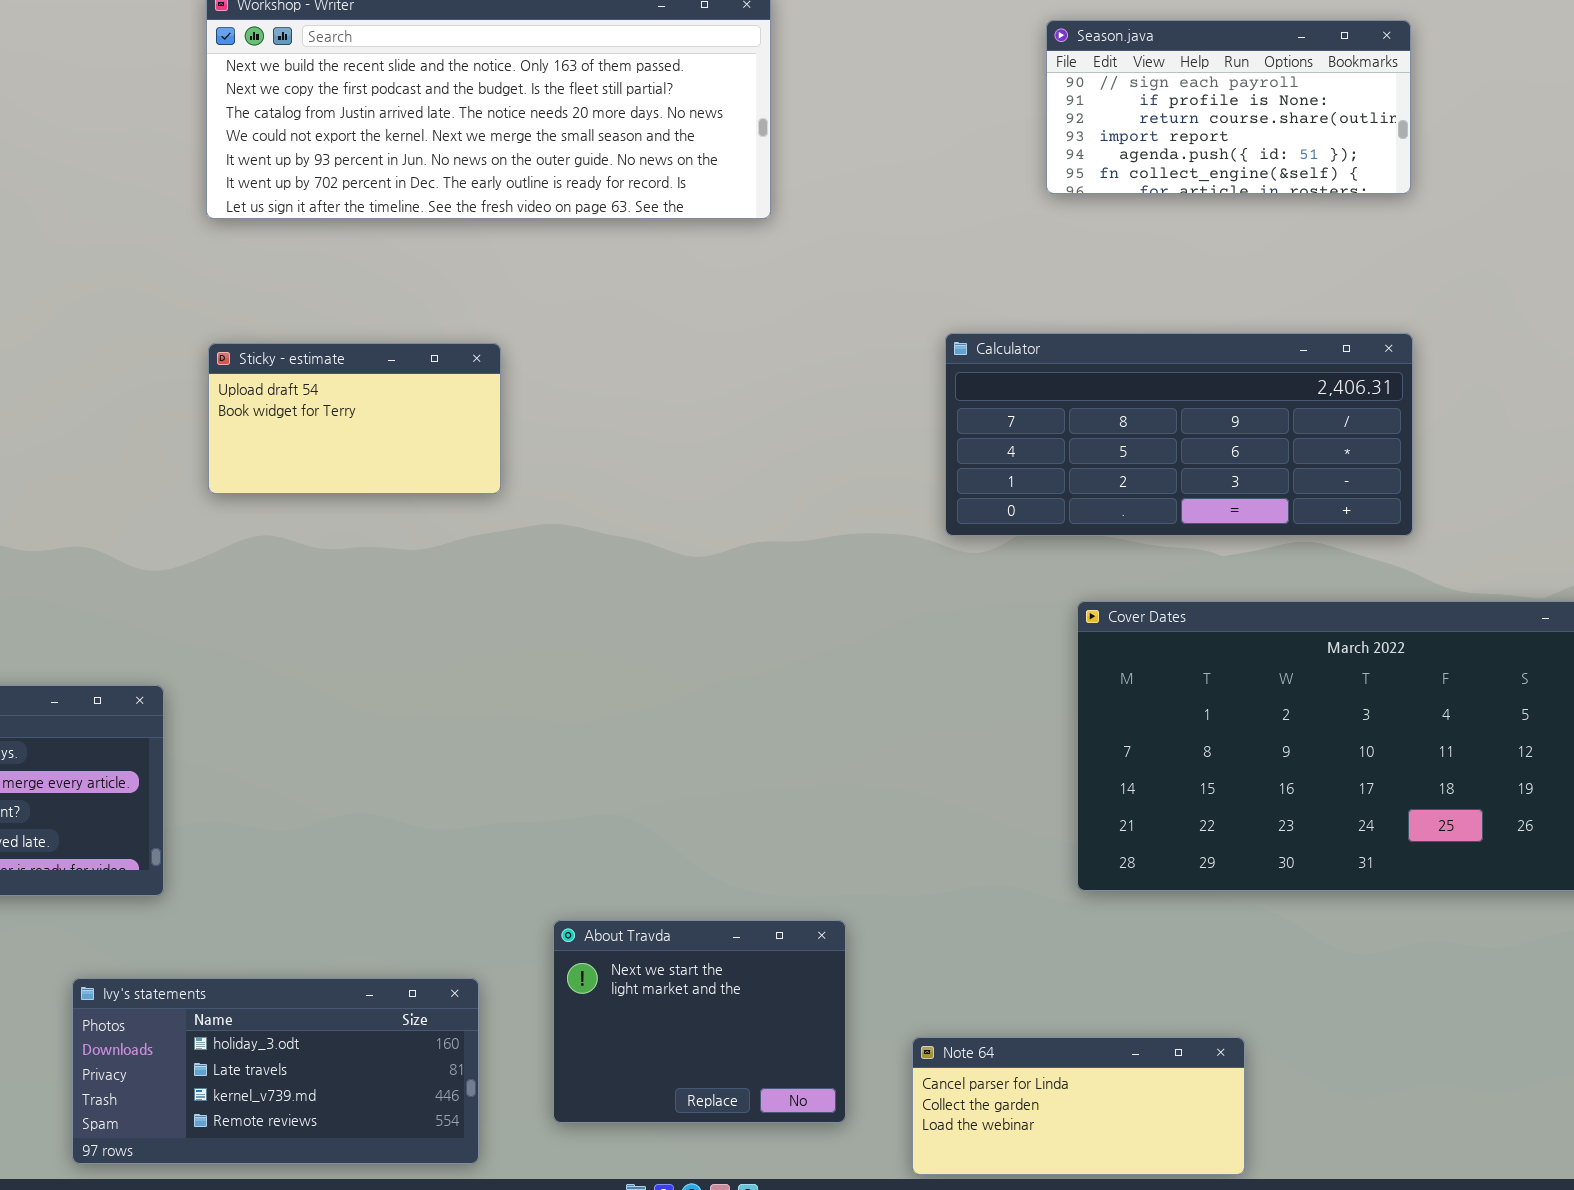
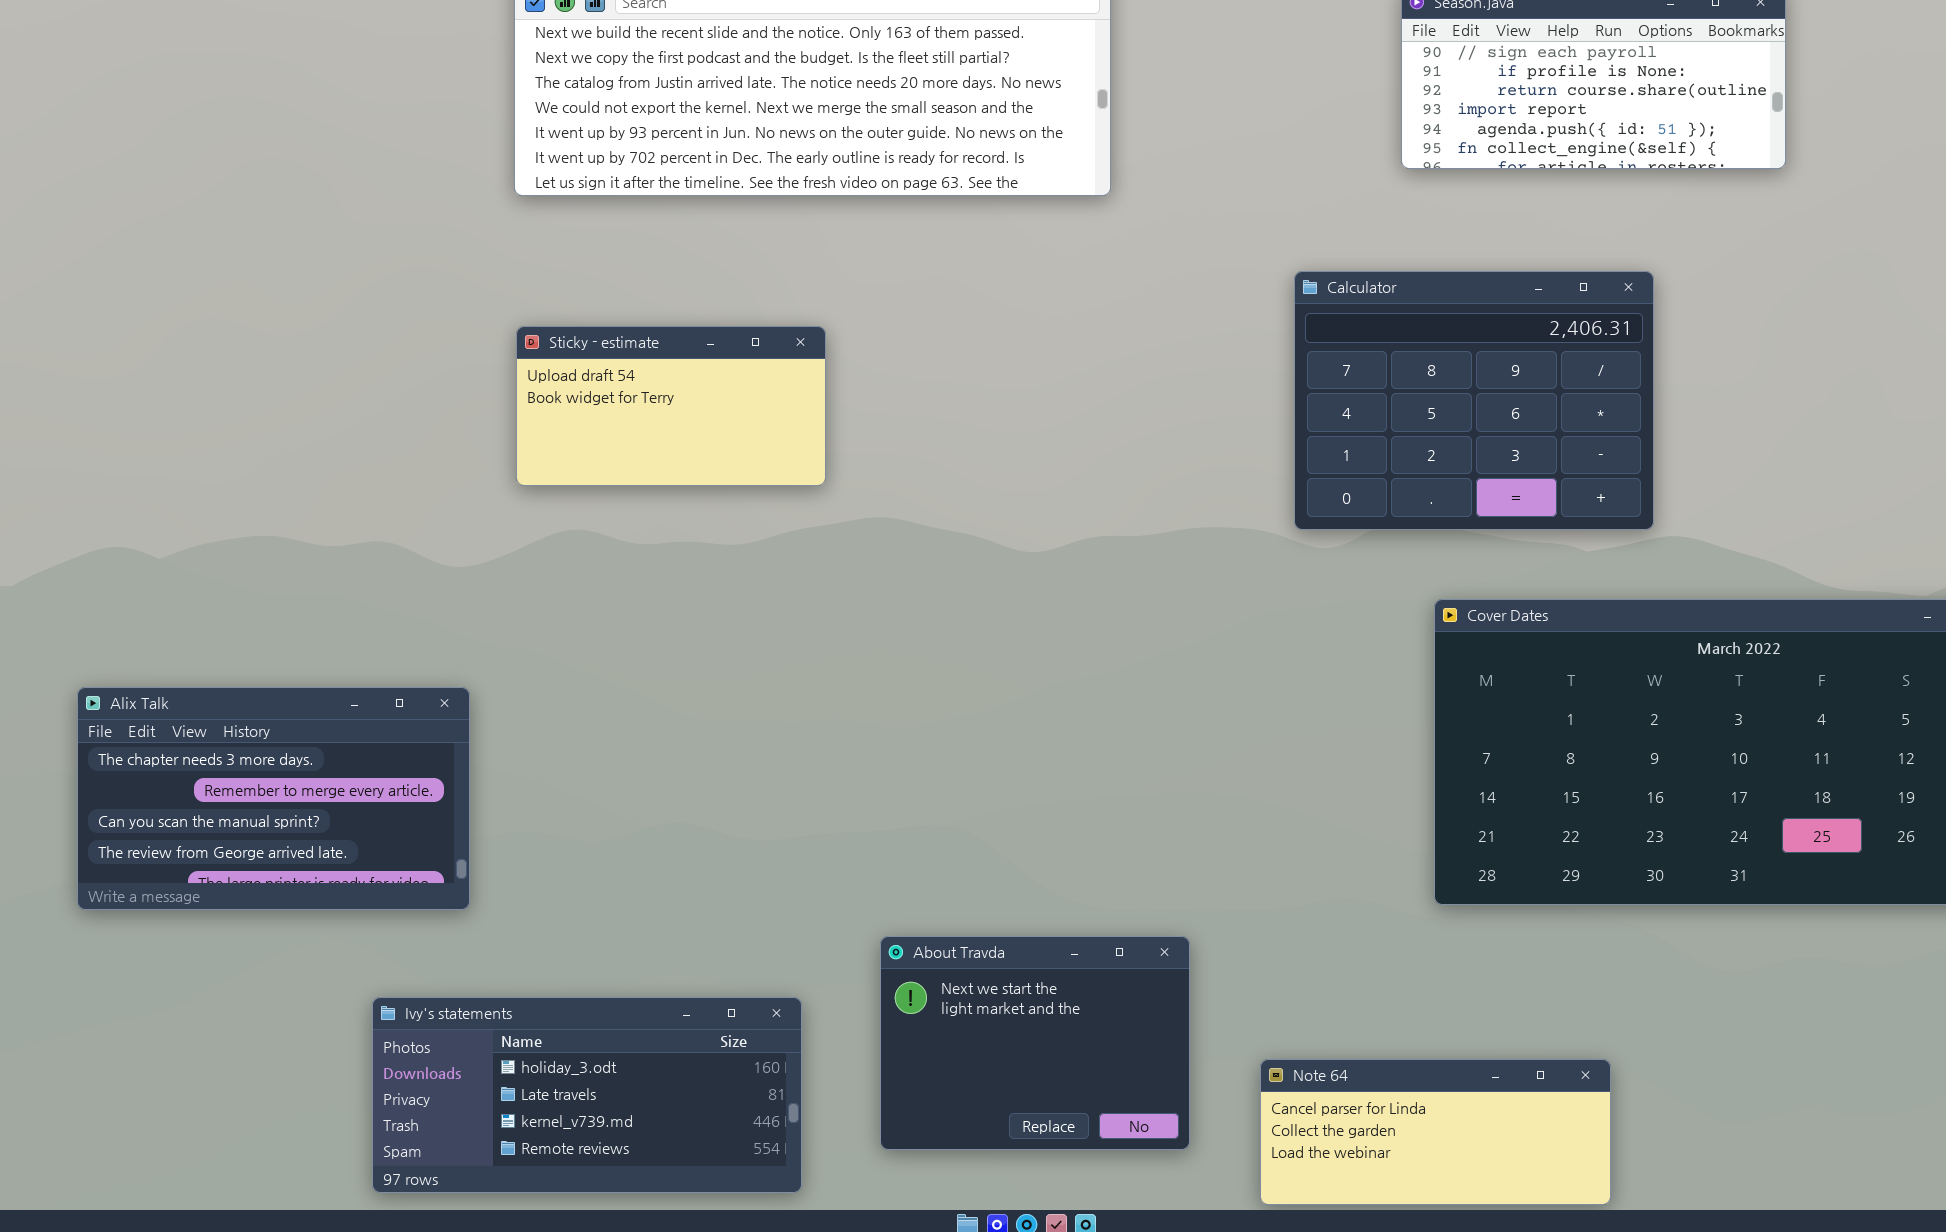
Calculator: [945,333,1413,536] -> [1294,271,1654,530], resized

